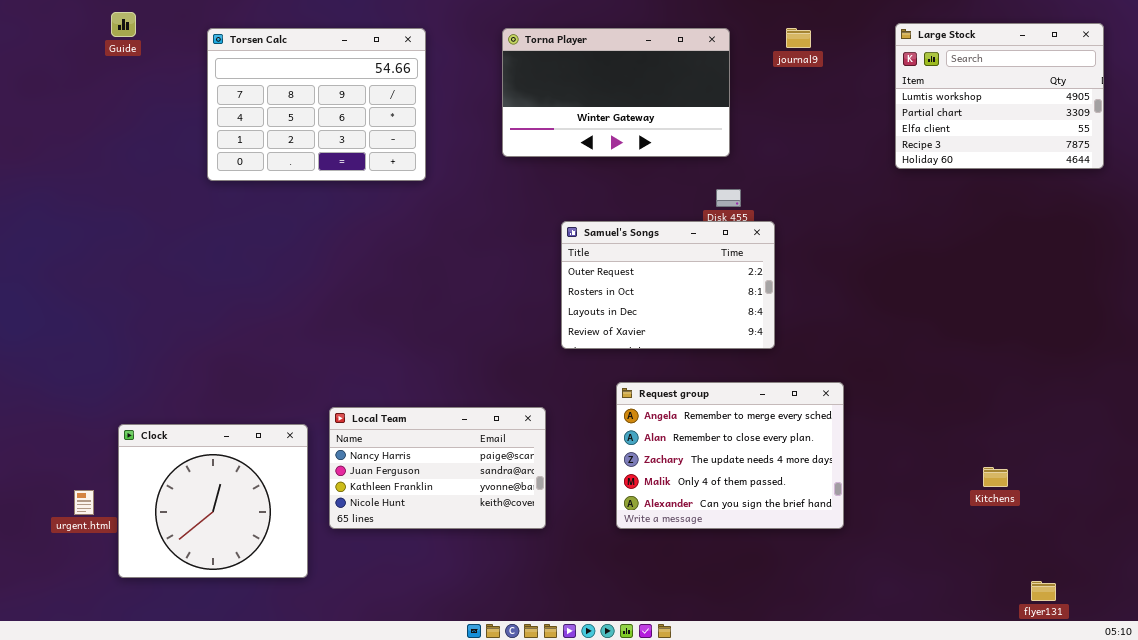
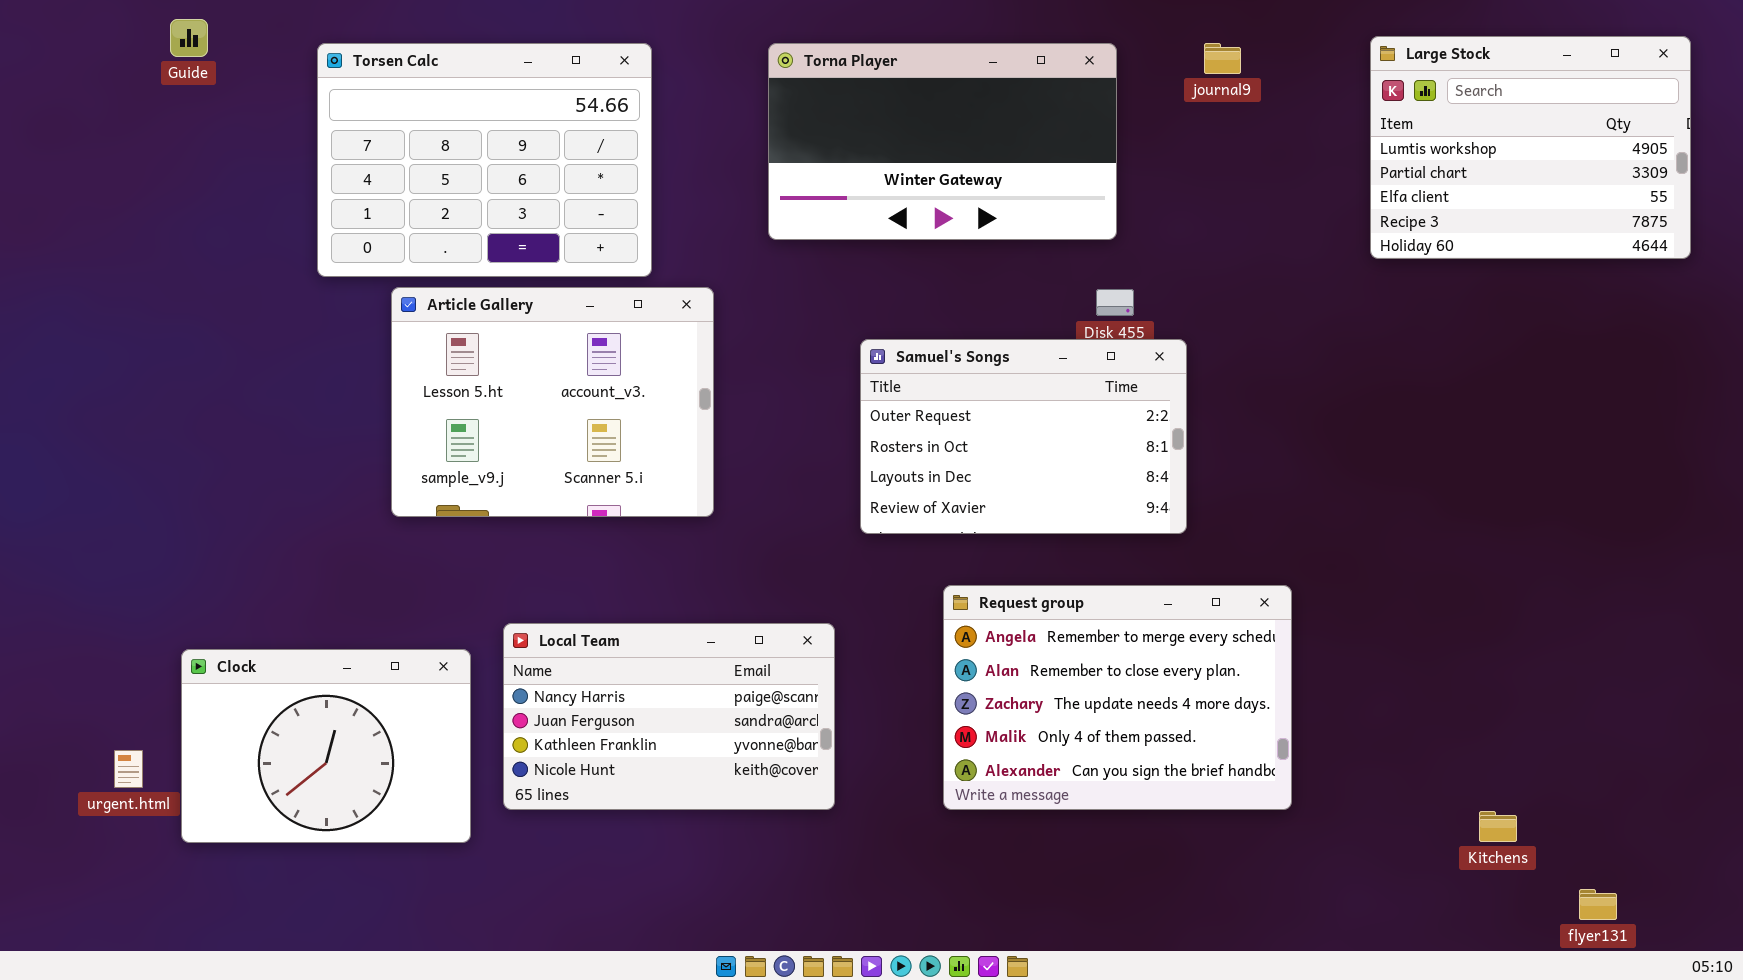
Article Gallery: none -> [391,287,714,517], opened
Clock: [118,424,308,578] -> [181,649,471,843], resized
Kitchens: [983,467,1008,487] -> [1479,811,1517,842], moved

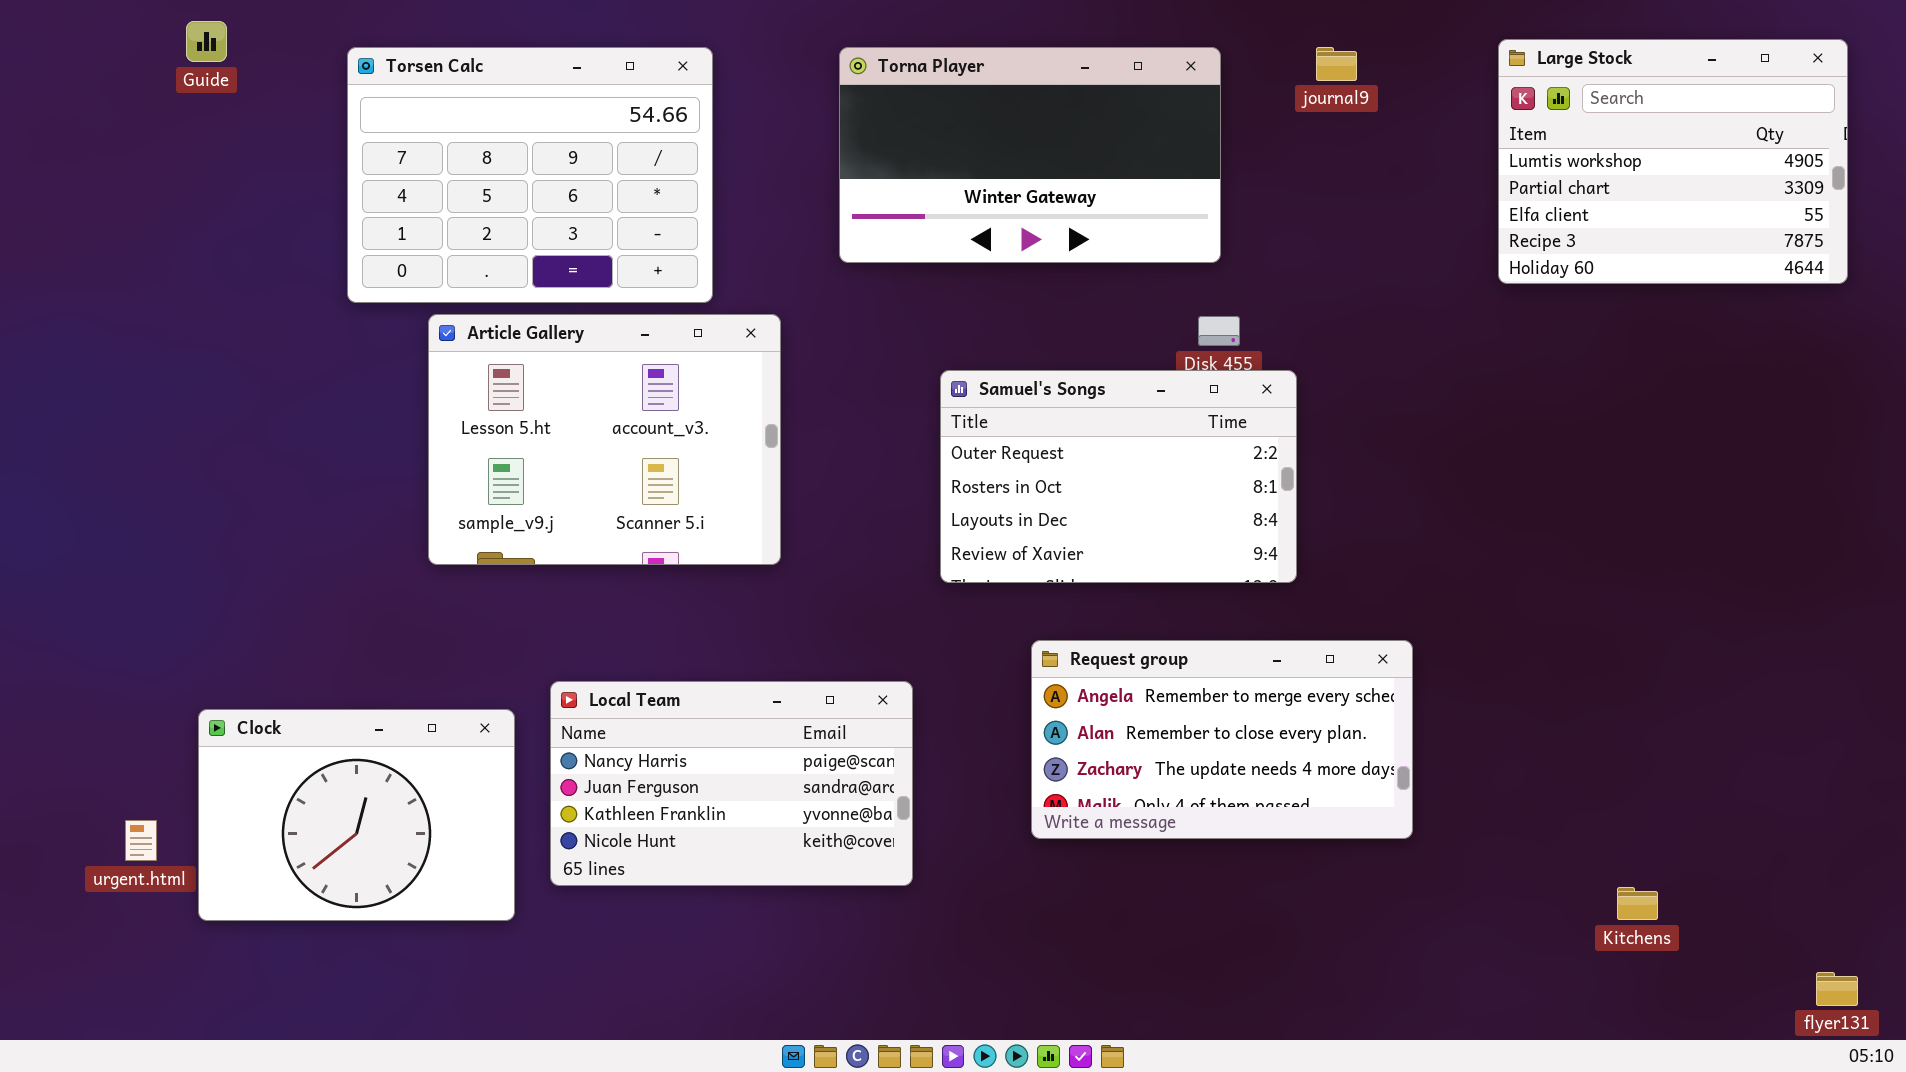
Request group: [943,585,1292,810] -> [1031,640,1413,839], resized
flyer131: [1579,889,1617,920] -> [1816,972,1858,1006], moved

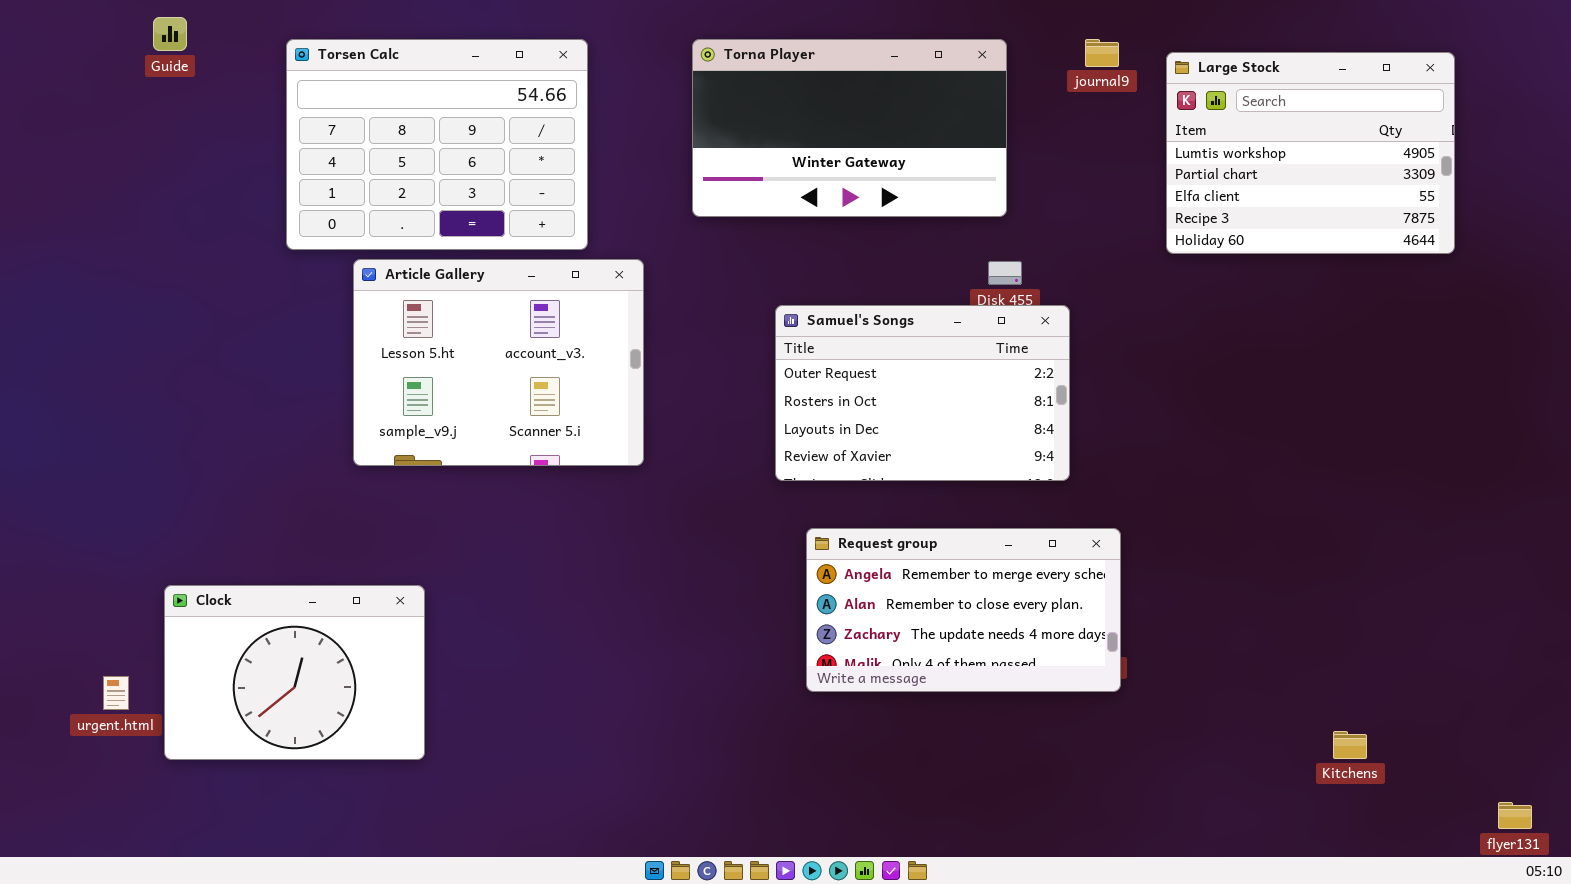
Large Stock: [1498,39,1848,284] -> [1166,52,1455,254], moved
Request group: [1031,640,1413,839] -> [806,528,1121,692], moved
Local Team: [550,681,913,886] -> none, closed

